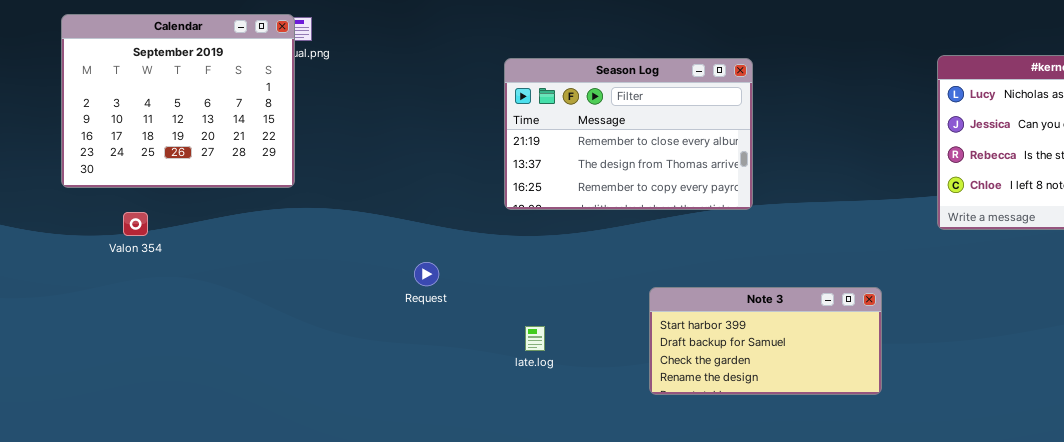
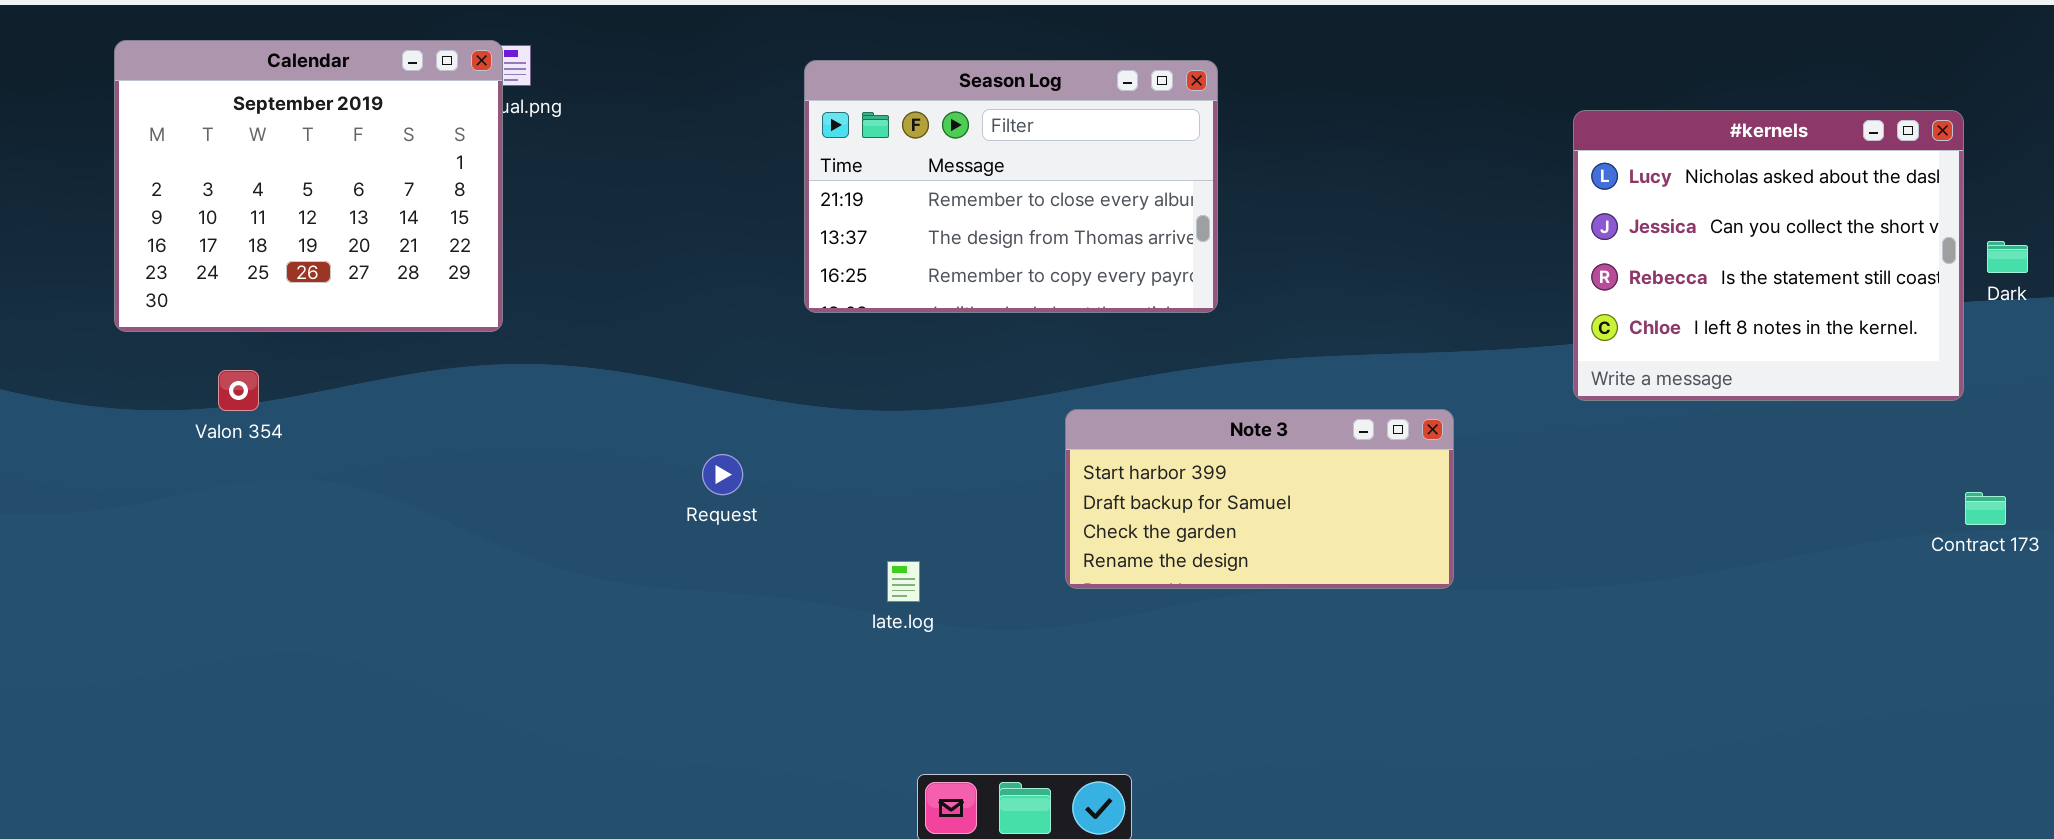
Season Log: [504,58,753,210] -> [804,60,1218,313], moved
Note 3: [649,287,882,395] -> [1065,409,1454,589], moved

